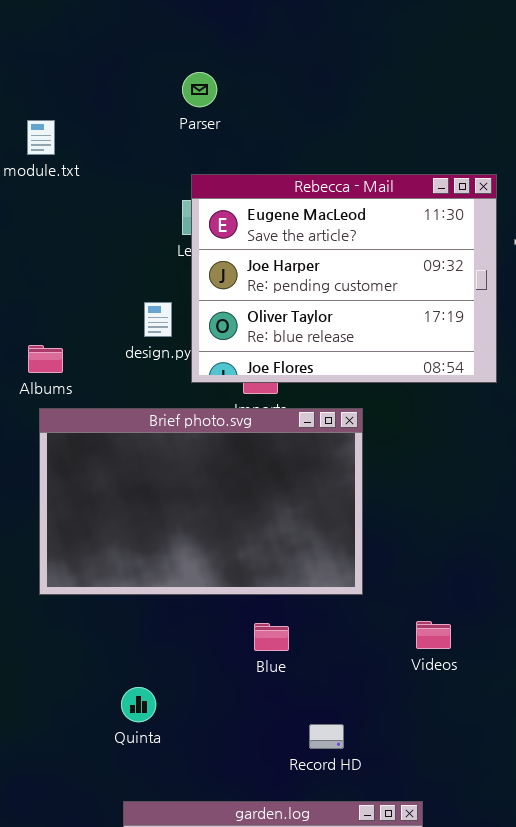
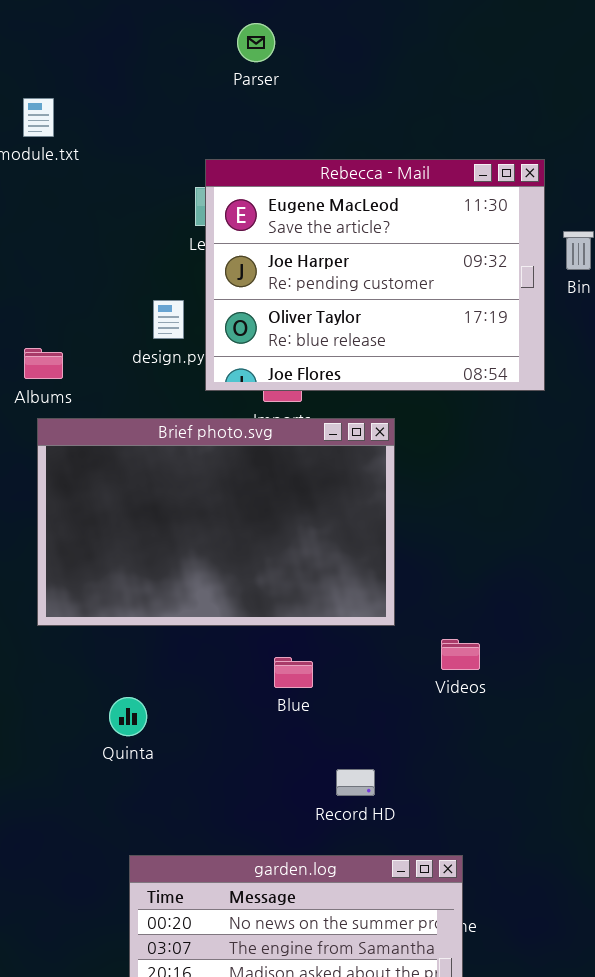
Parser: [182,72,217,107] -> [237,23,275,62], moved
Videos: [416,621,451,649] -> [441,639,480,670], moved
Quinta: [121,687,156,722] -> [109,697,147,736], moved

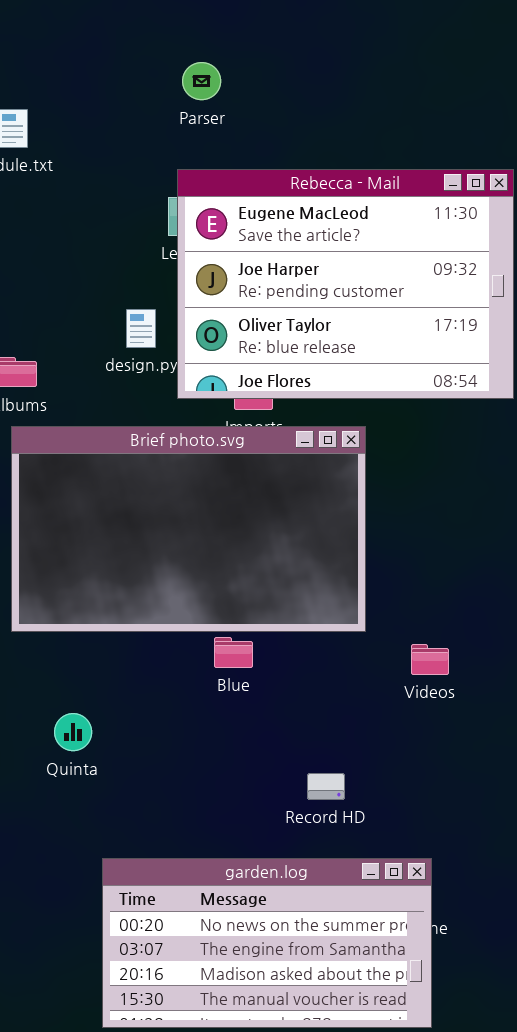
Parser: [237,23,275,62] -> [182,62,221,100], moved
Blue: [274,657,313,688] -> [214,637,253,668], moved
Quinta: [109,697,147,736] -> [54,713,92,751], moved

